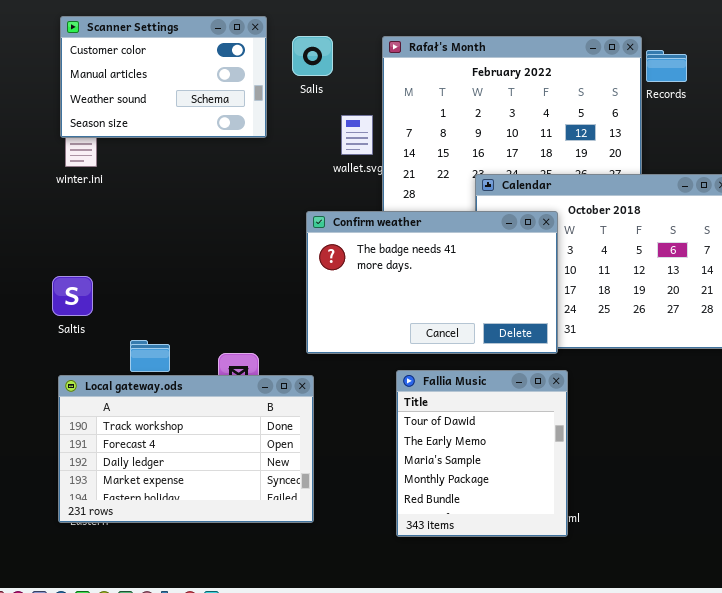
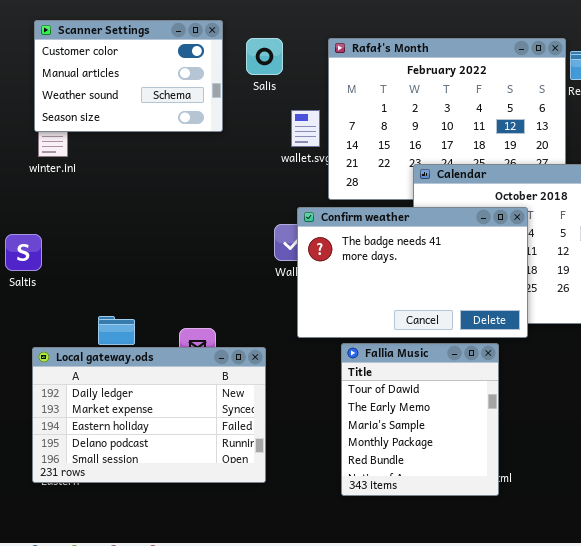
Confirm weather: [306,211,558,354] -> [297,207,528,338], moved
Saltis: [52,276,93,316] -> [5,234,42,271], moved
Local gateway.ods: [58,375,314,523] -> [32,347,266,483], scrolled down 2 rows

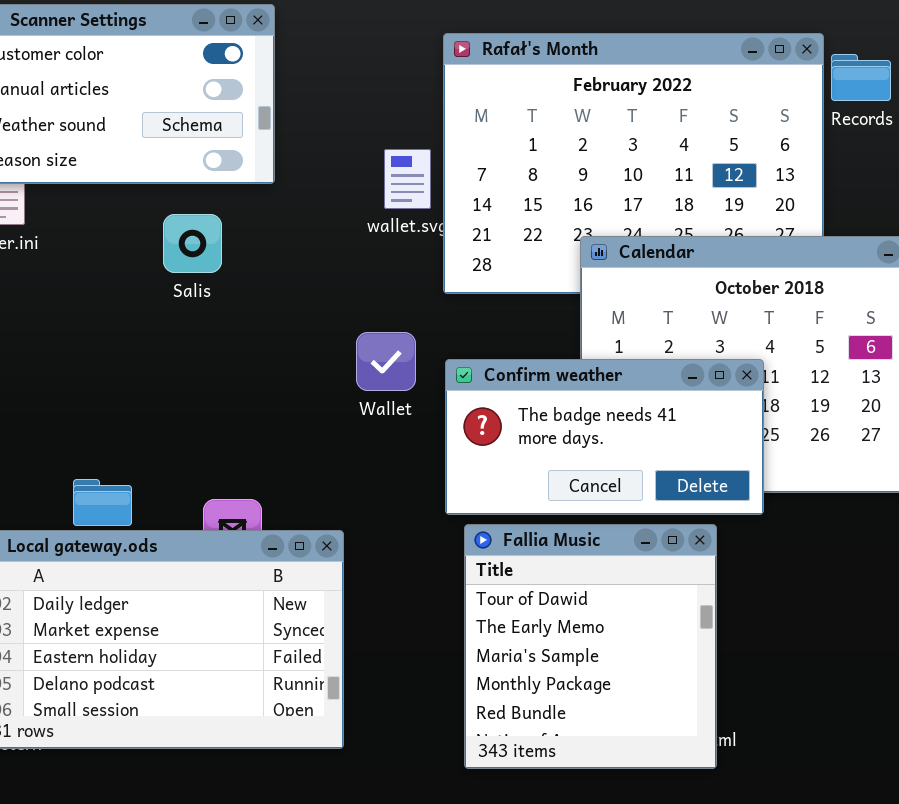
Salis: [246,38,283,75] -> [163,214,222,273], moved
Confirm weather: [297,207,528,338] -> [445,359,764,515], resized

